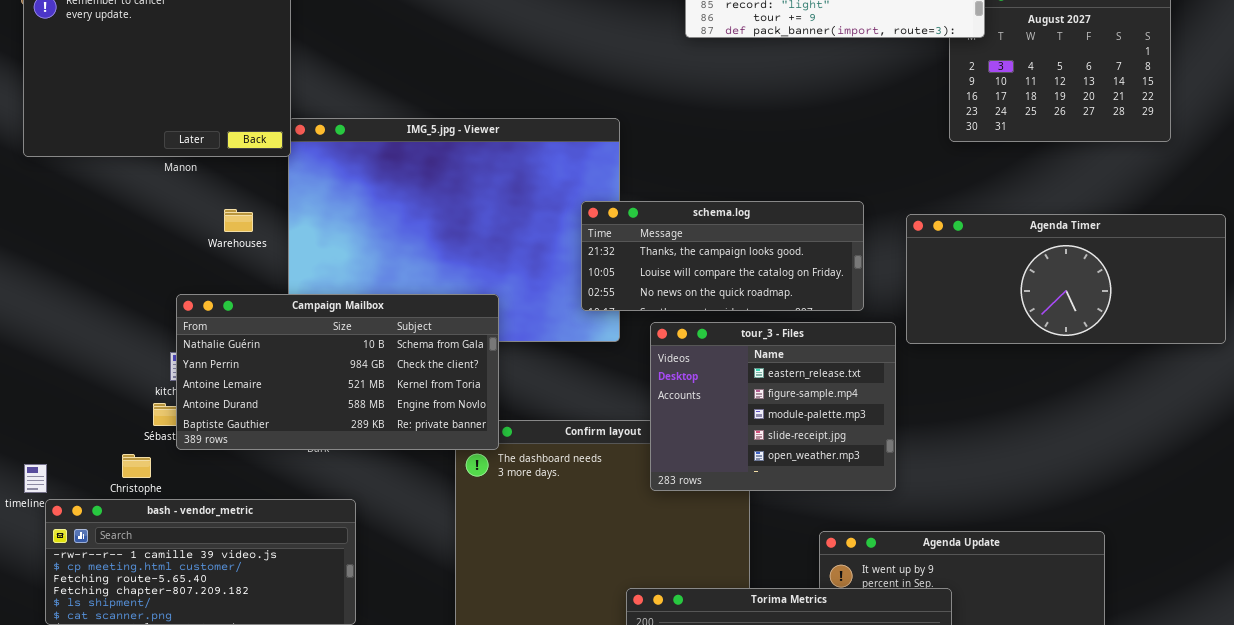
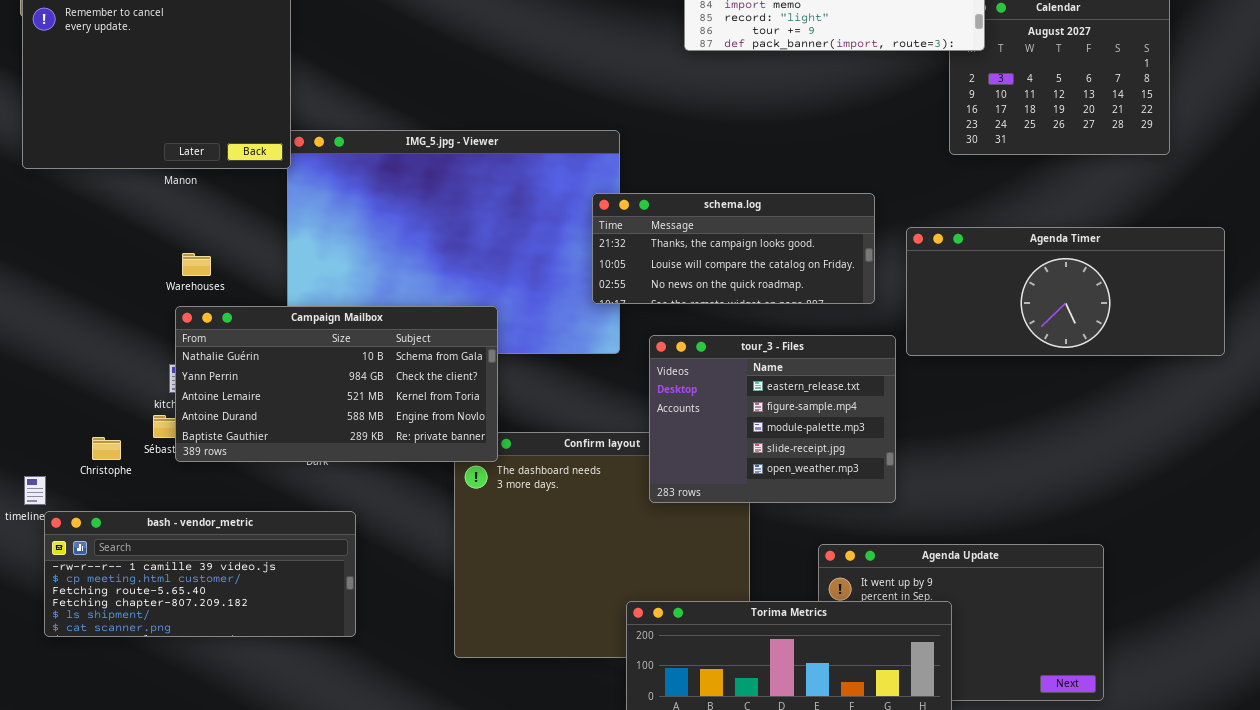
schema.log: [581,201,864,311] -> [592,193,875,304], moved
Warehouses: [224,209,253,232] -> [182,253,211,276], moved
Christophe: [122,454,151,478] -> [92,437,121,460], moved

